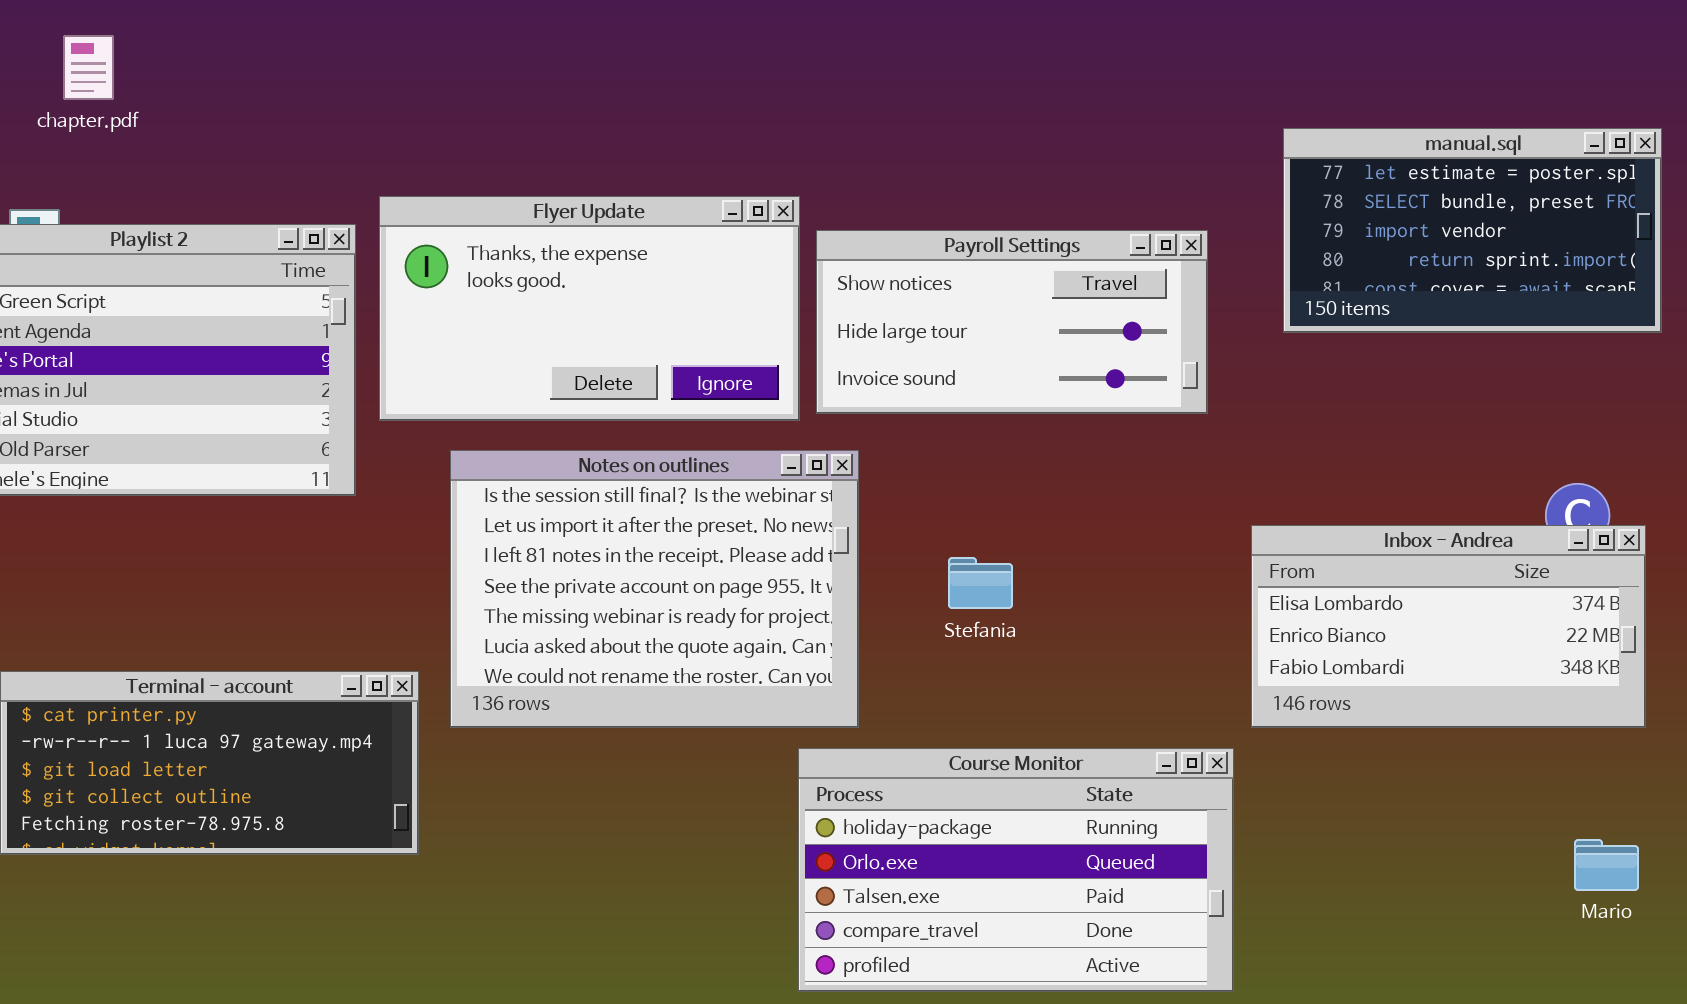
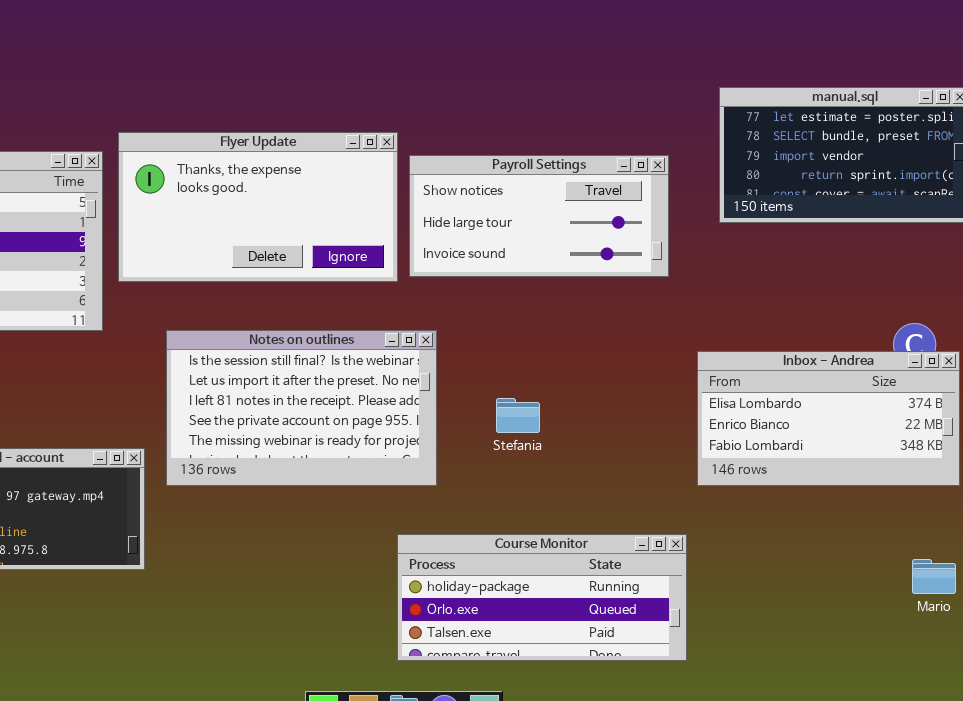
Notes on outlines: [450,450,859,728] -> [166,330,437,486], resized
Stefania: [948,557,1013,609] -> [496,398,540,433], moved
Course Monitor: [798,748,1234,992] -> [397,534,687,661], resized

